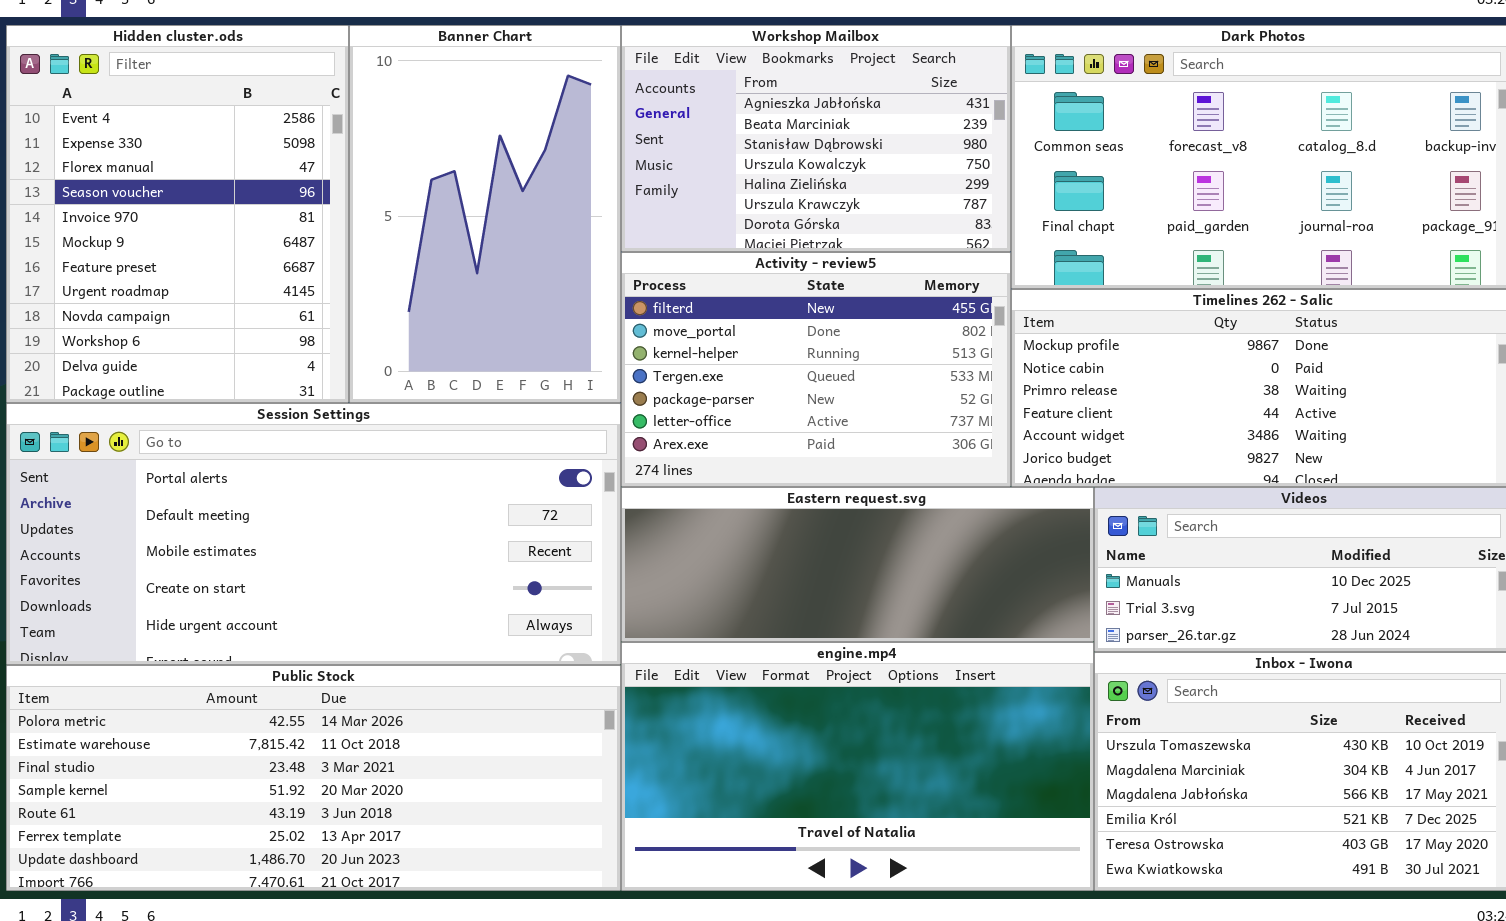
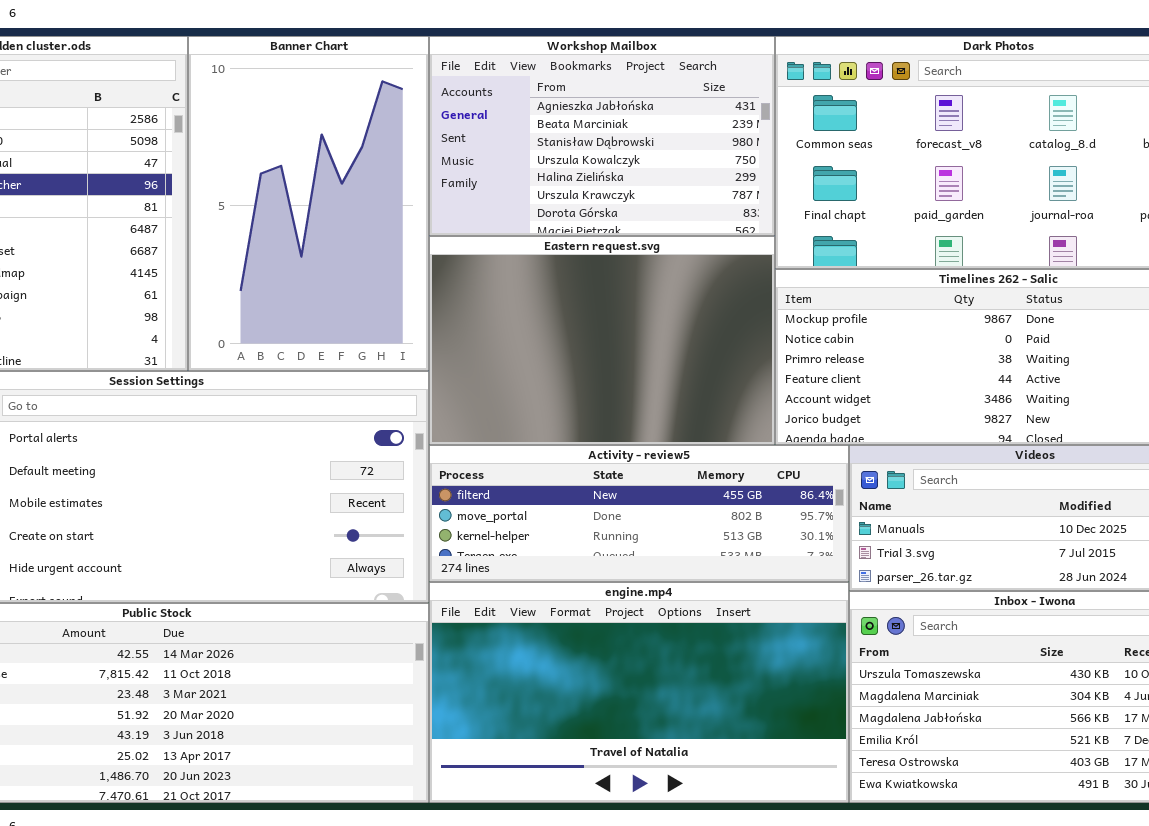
Activity - review5: [621,252,1011,487] -> [429,445,849,582], moved, resized
Eastern request.svg: [621,487,1094,642] -> [429,236,775,445], moved, resized

